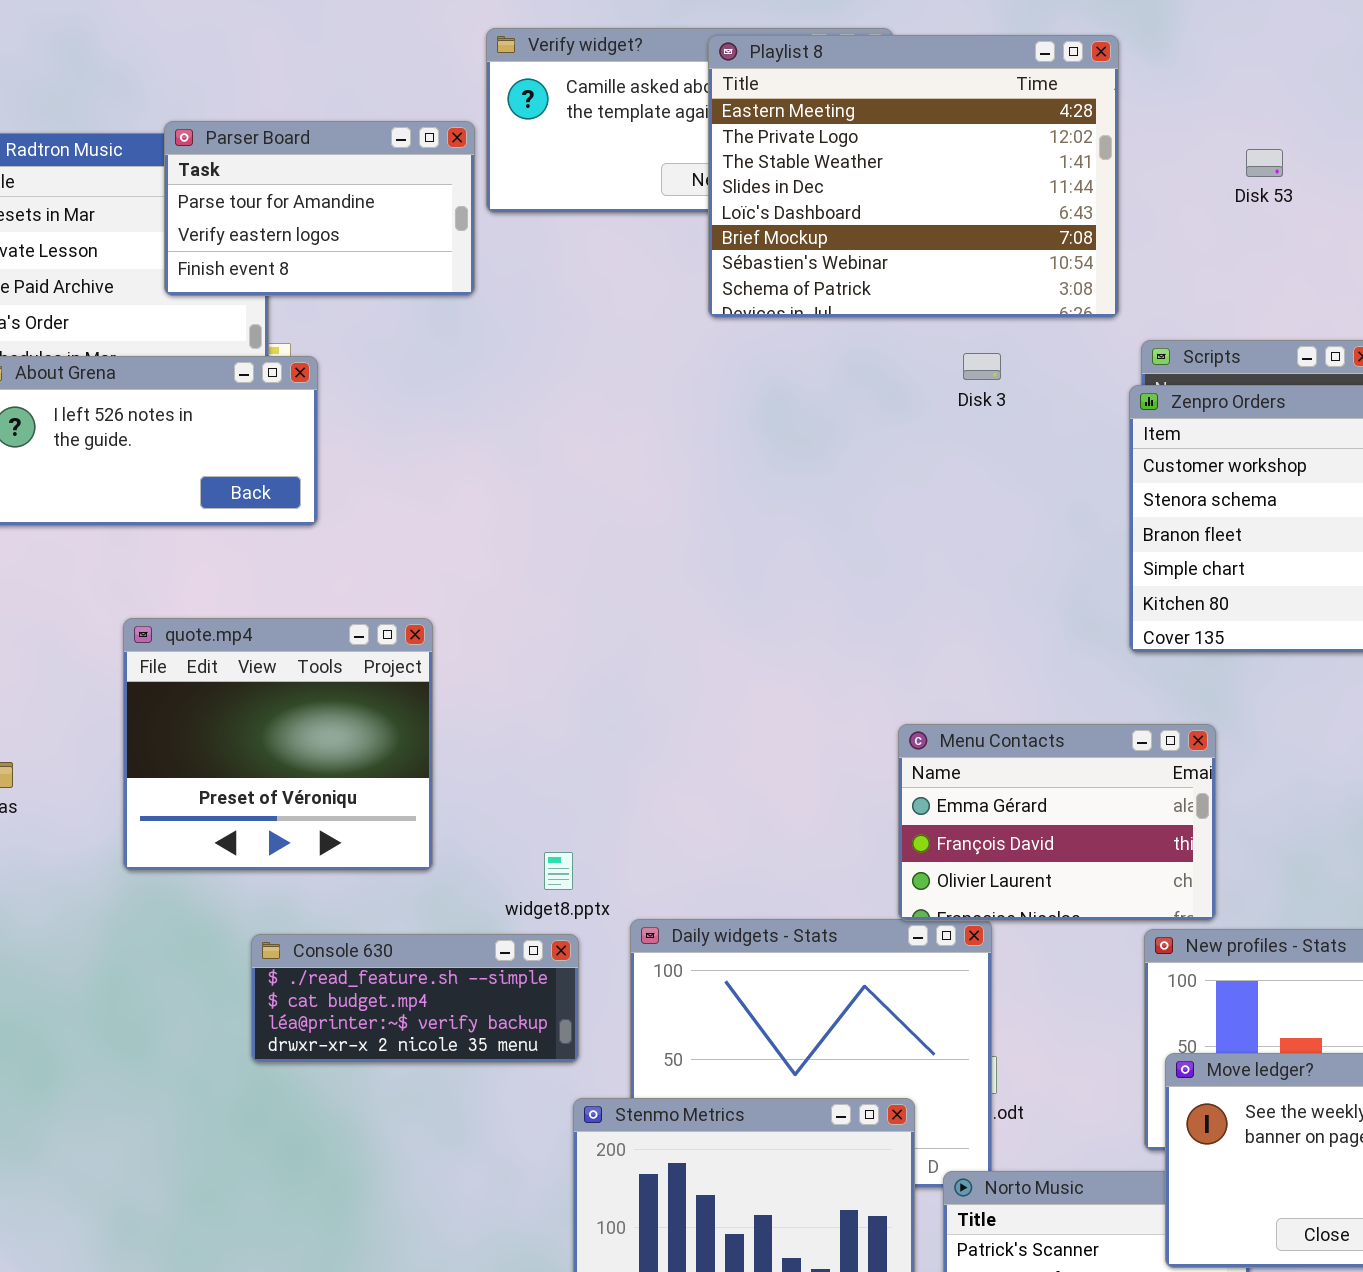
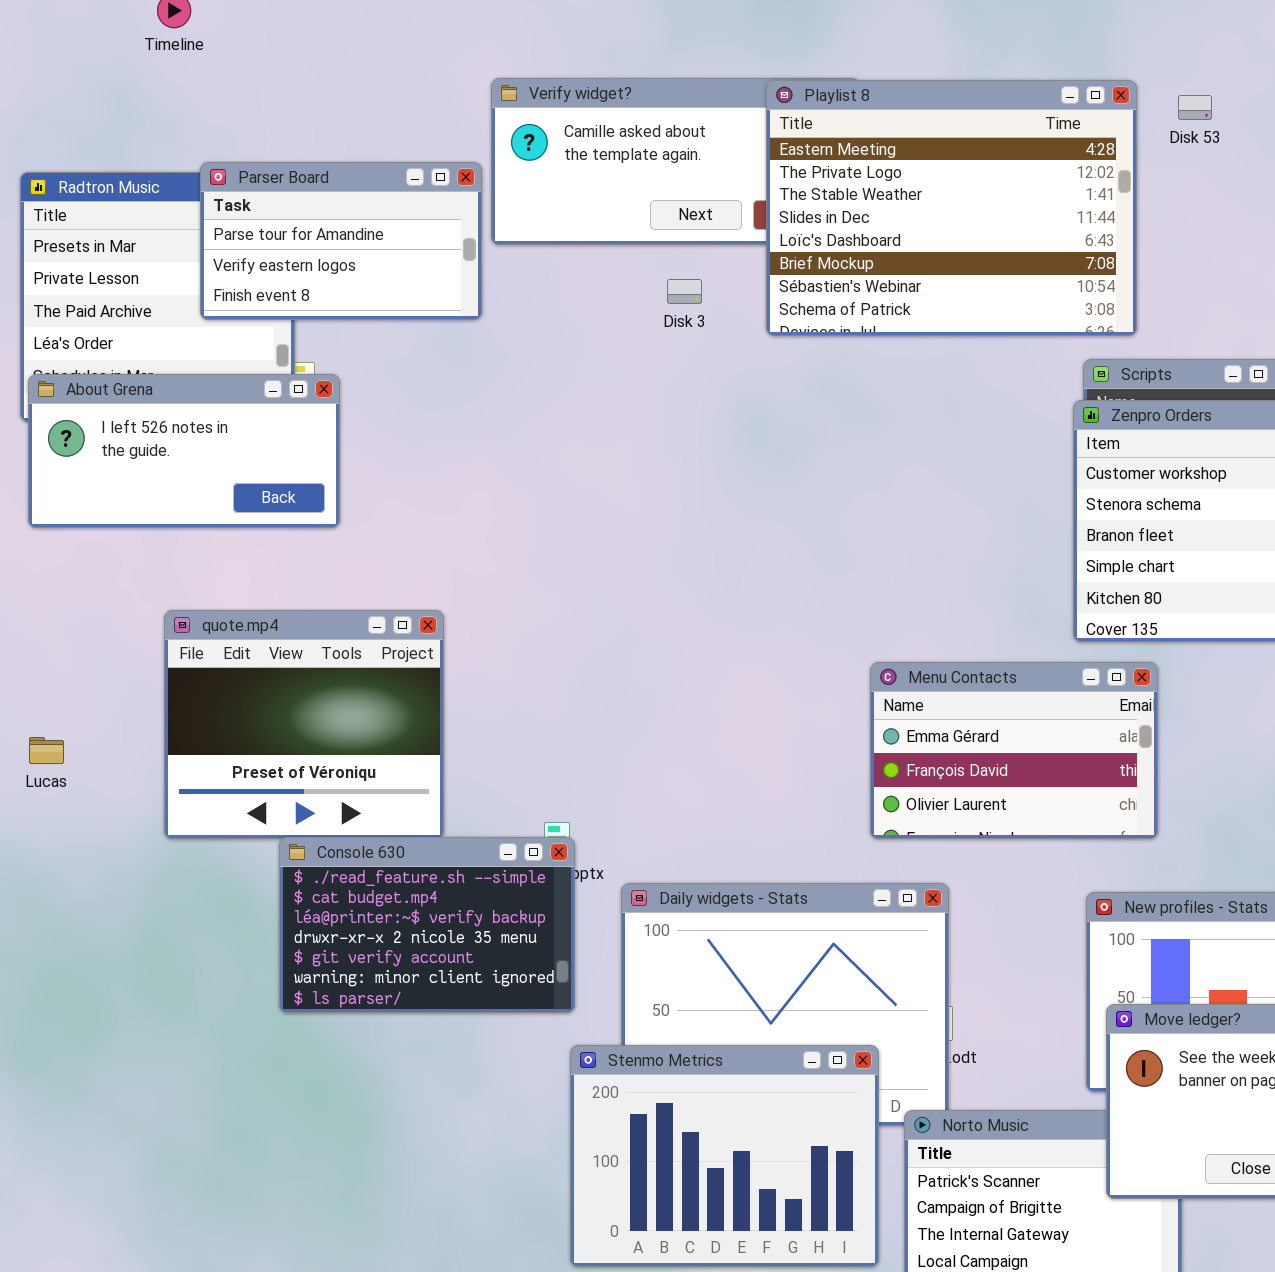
Playlist 8: [708,35,1119,318] -> [766,80,1137,336], moved
Disk 53: [1246,149,1283,177] -> [1178,95,1212,120], moved
Disk 3: [963,353,1001,380] -> [667,279,702,304], moved
Menu Contacts: [898,724,1216,921] -> [870,662,1158,839], moved
Console 630: [251,934,579,1063] -> [279,837,575,1013], resized

